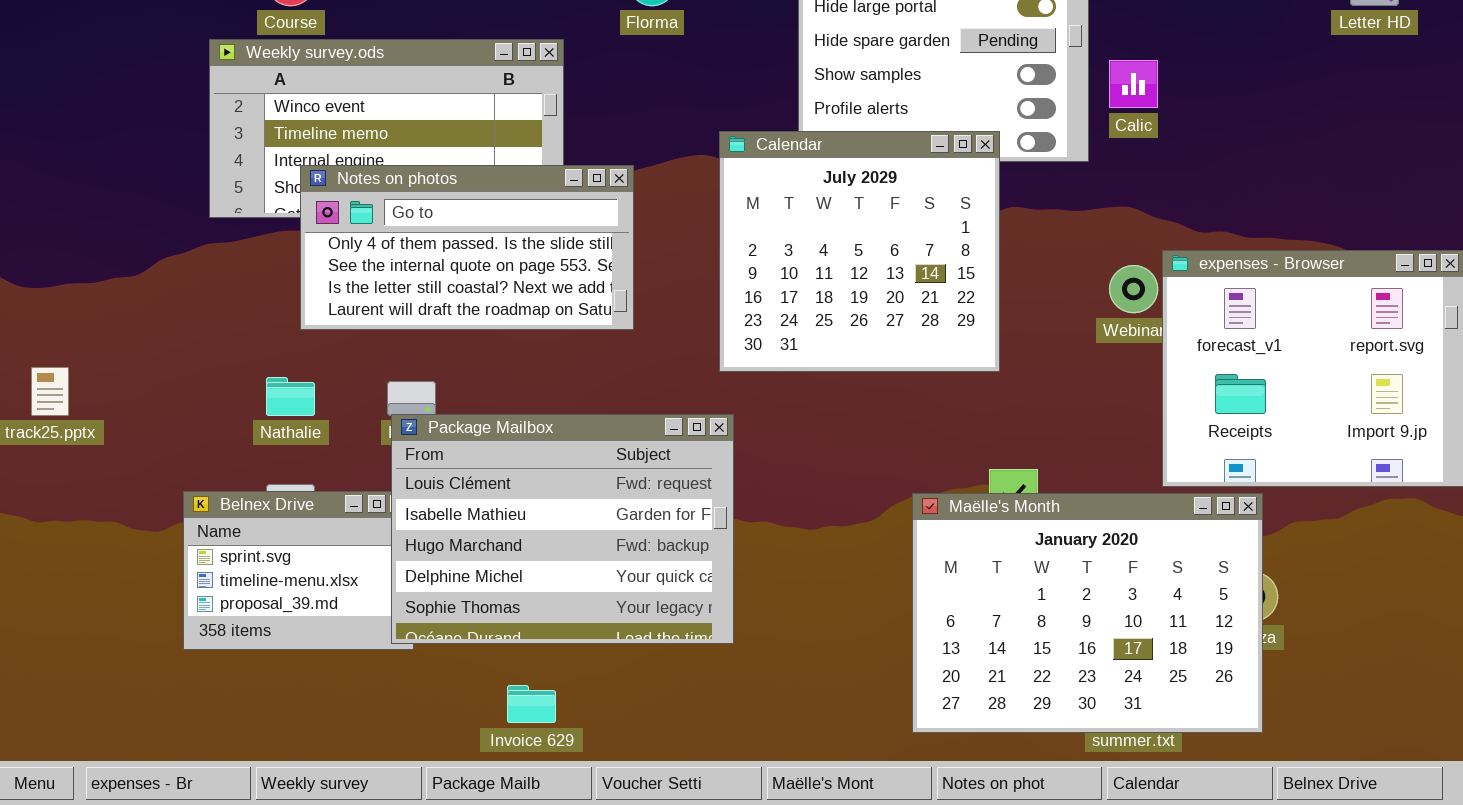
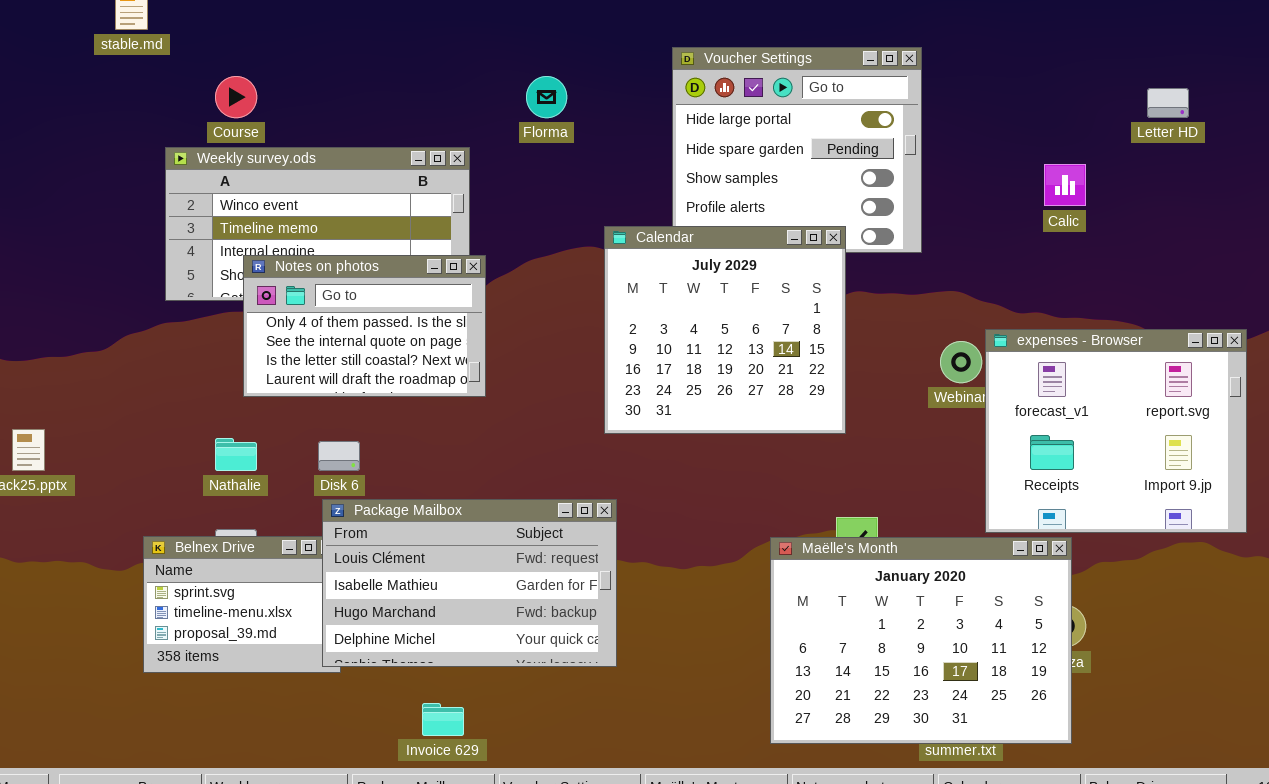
Calic: [1109,60,1158,108] -> [1044,164,1086,206], moved
Notes on photos: [300,165,634,330] -> [243,255,486,397], resized
Package Mailbox: [391,414,734,644] -> [322,499,617,667], resized

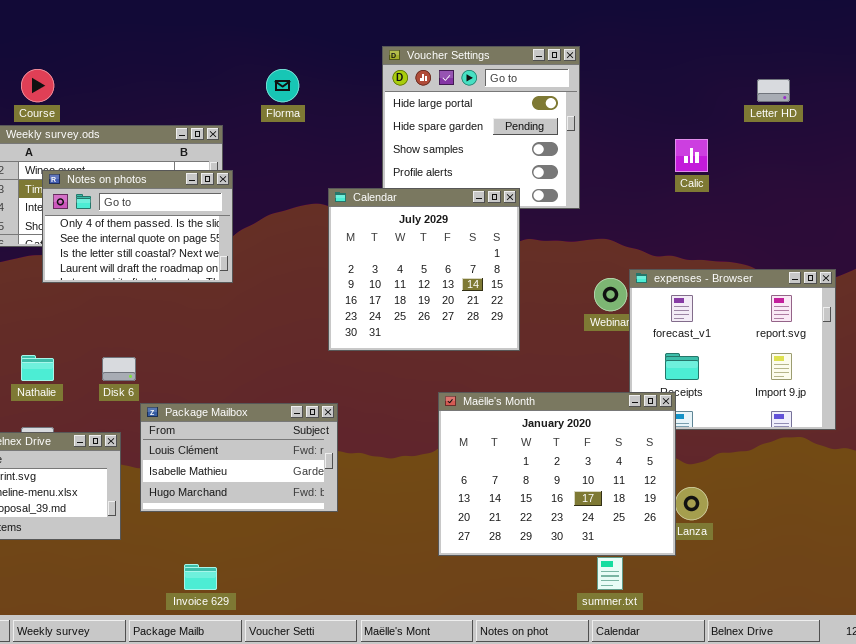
Notes on photos: [243,255,486,397] -> [42,170,233,283], moved
Package Mailbox: [322,499,617,667] -> [140,403,338,512], resized
Maëlle's Month: [770,537,1072,744] -> [438,392,676,556], moved

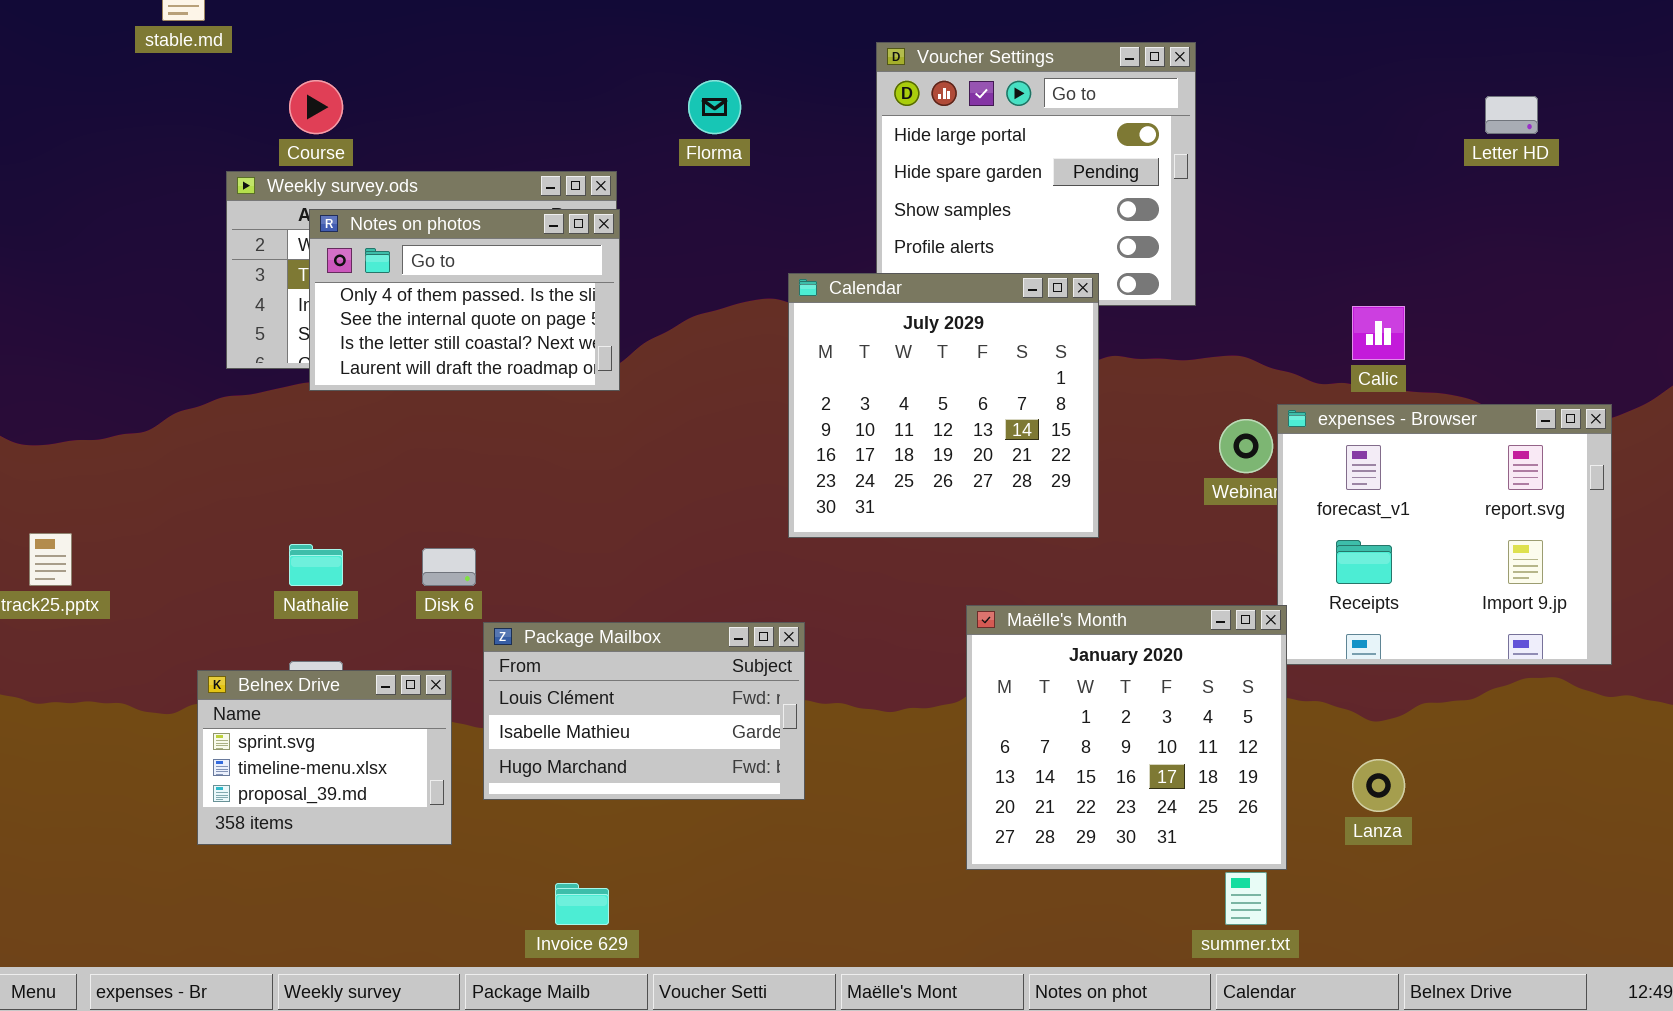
Calic: [675,139,708,172] -> [1352,306,1405,360], moved
Notes on photos: [42,170,233,283] -> [309,209,620,391], moved
Maëlle's Month: [438,392,676,556] -> [966,605,1287,870], resized

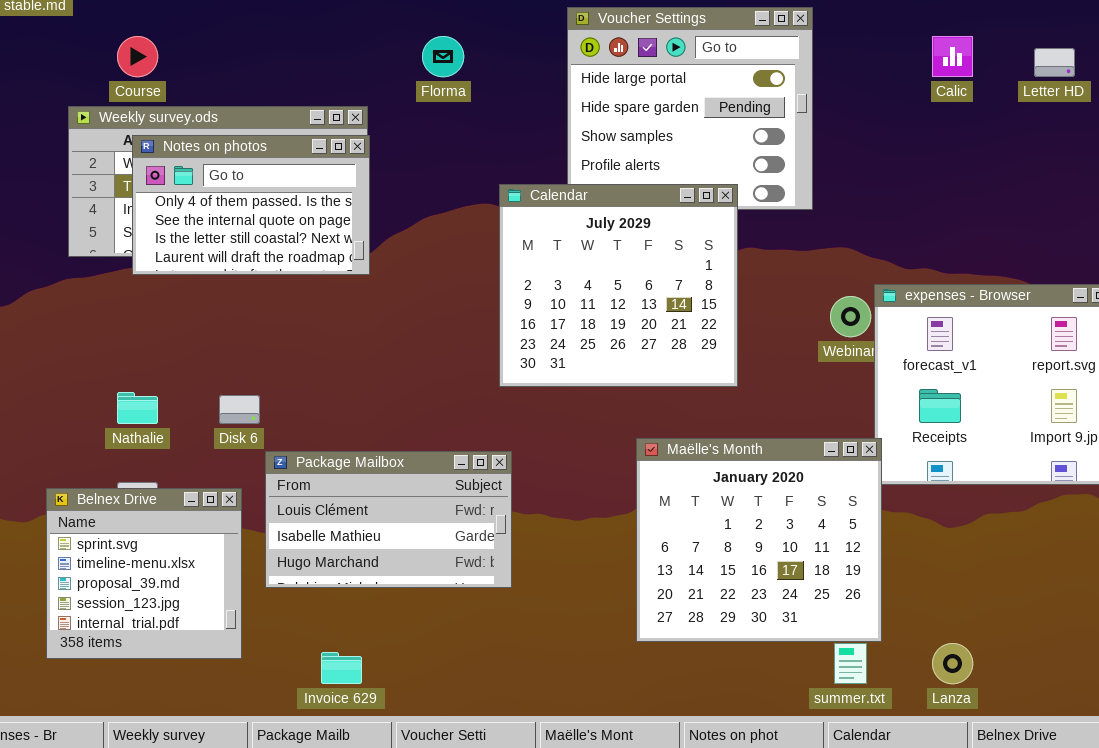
Calic: [1352,306,1405,360] -> [932,36,973,77], moved
Belnex Drive: [197,670,452,845] -> [46,488,242,659], resized
Lanza: [1352,759,1405,812] -> [932,643,973,684], moved

